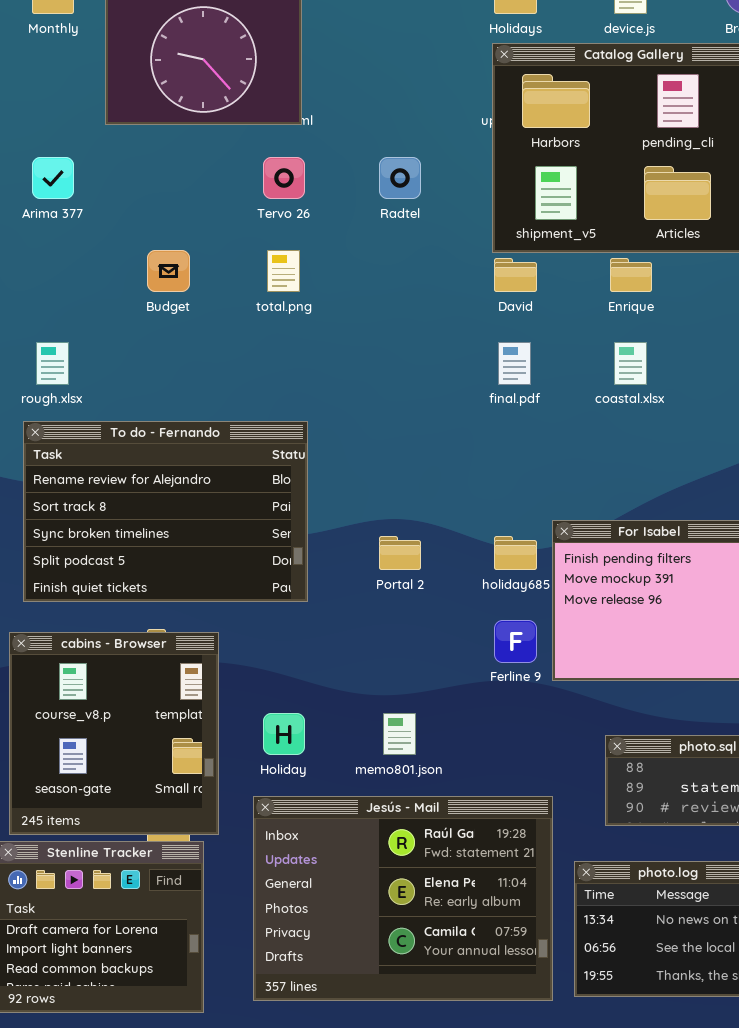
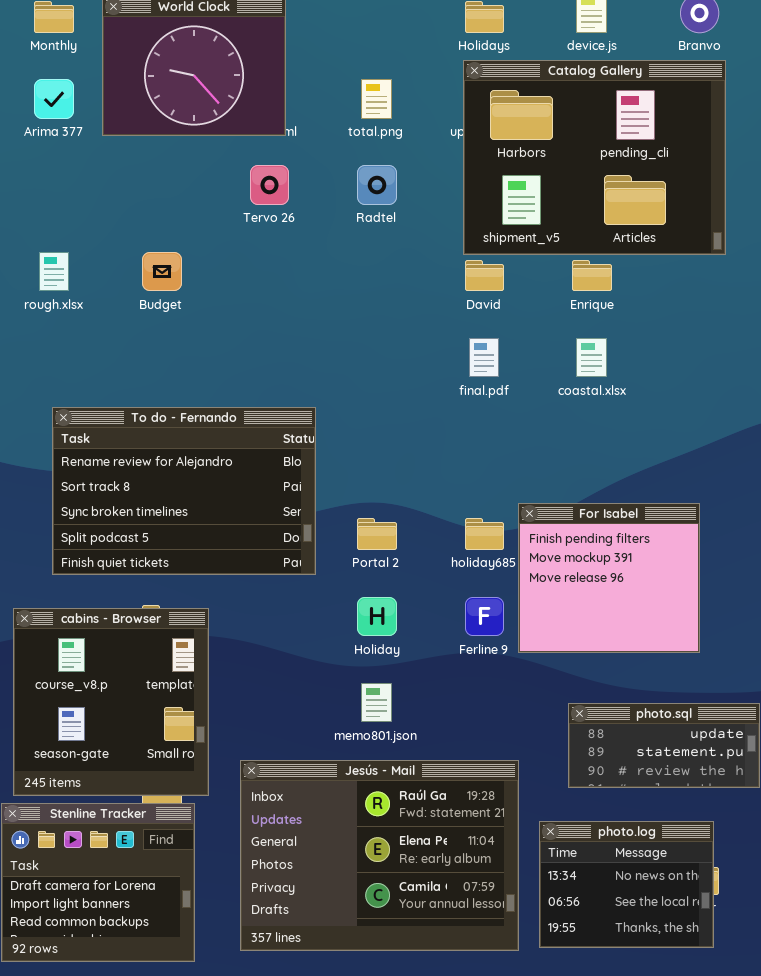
Arima 377: [32,157,74,199] -> [34,79,74,119], moved
total.png: [267,250,300,292] -> [361,79,392,119], moved
rough.xlsx: [36,342,69,385] -> [39,252,69,291], moved
To do - Fernando: [23,421,308,602] -> [52,407,316,575], moved
Holiday: [263,713,305,755] -> [357,597,397,636], moved

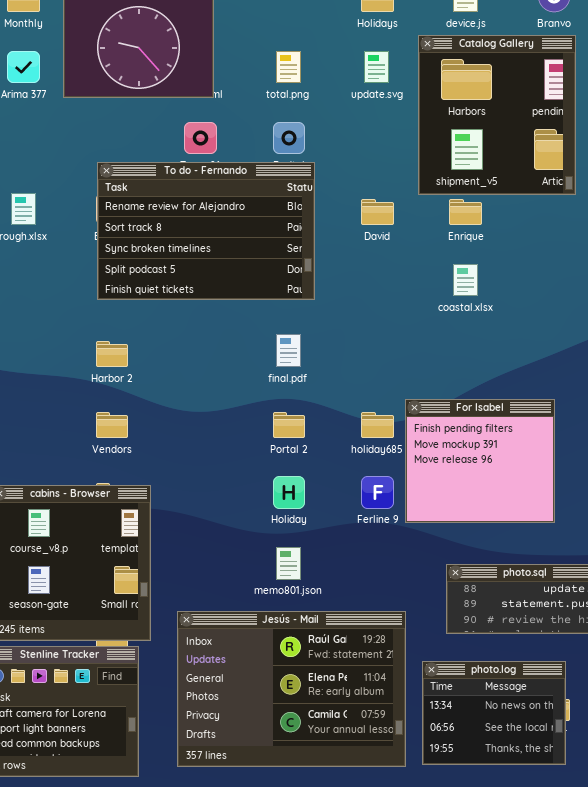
Catalog Gallery: [463,60,726,255] -> [418,35,576,195], resized
final.pdf: [469,338,499,377] -> [276,334,301,367], moved
To do - Fernando: [52,407,316,575] -> [97,162,315,300], moved

